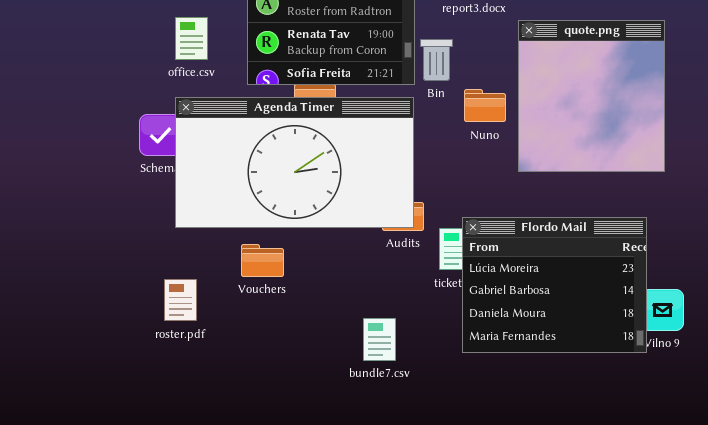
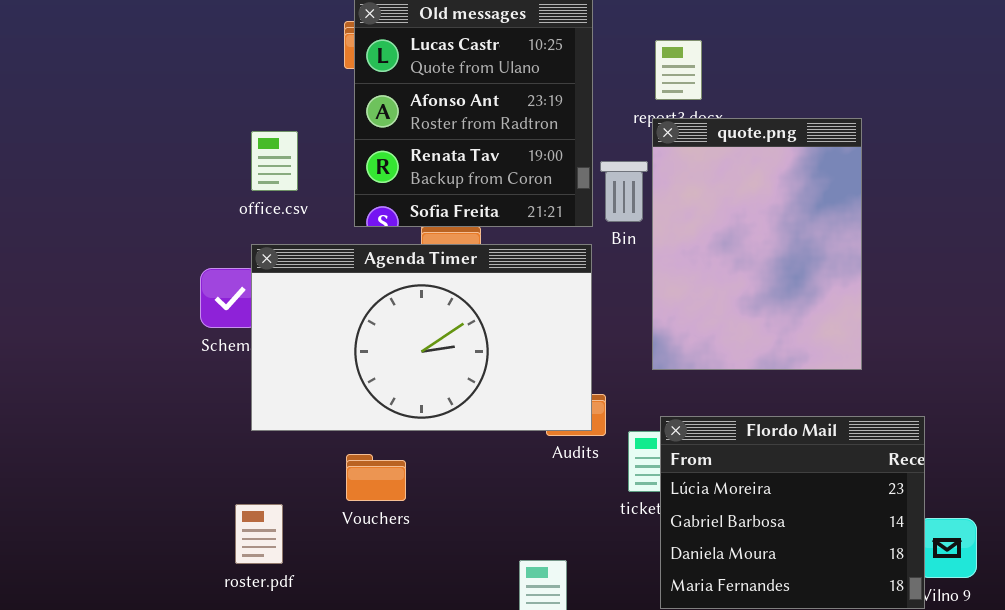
quote.png: [518,20,665,172] -> [652,118,862,370], moved, resized

